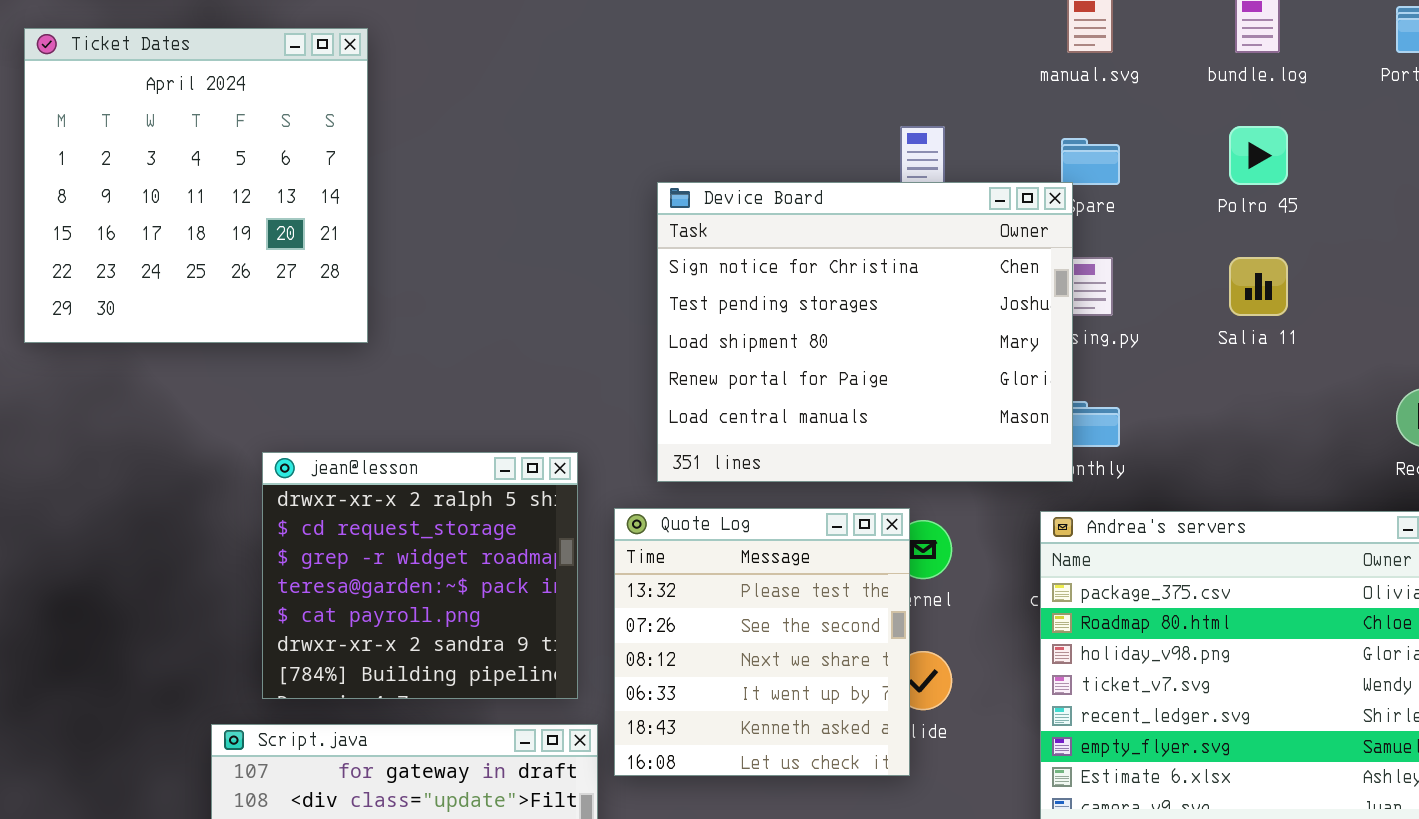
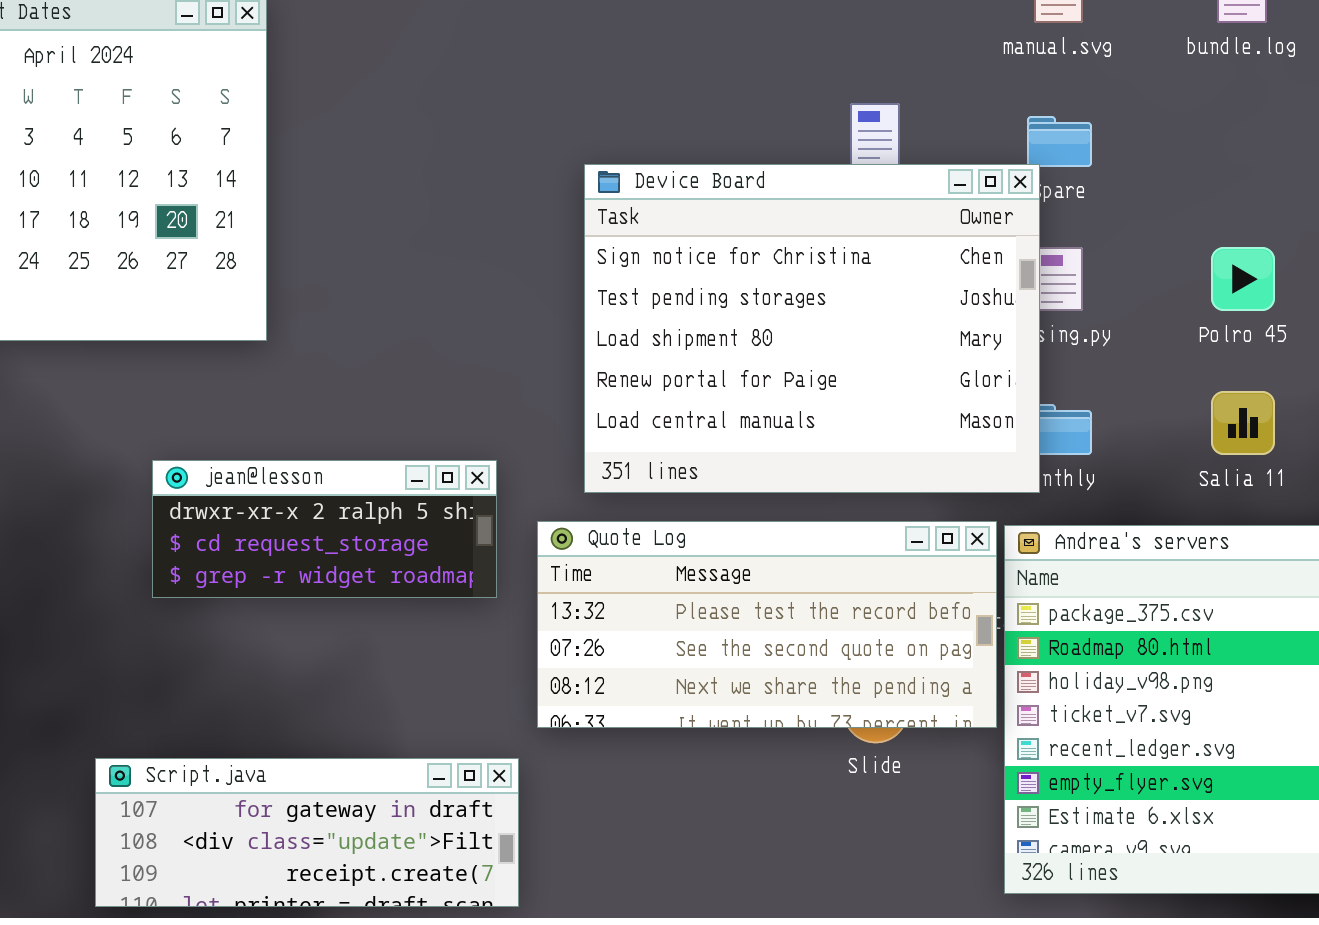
Polro 45: [1229,126,1288,185] -> [1211,247,1275,311], moved
Salia 11: [1229,257,1288,316] -> [1211,391,1275,455], moved
jean@lesson: [262,452,578,699] -> [152,460,497,598], resized
Quote Log: [614,508,910,776] -> [537,521,997,728], resized

